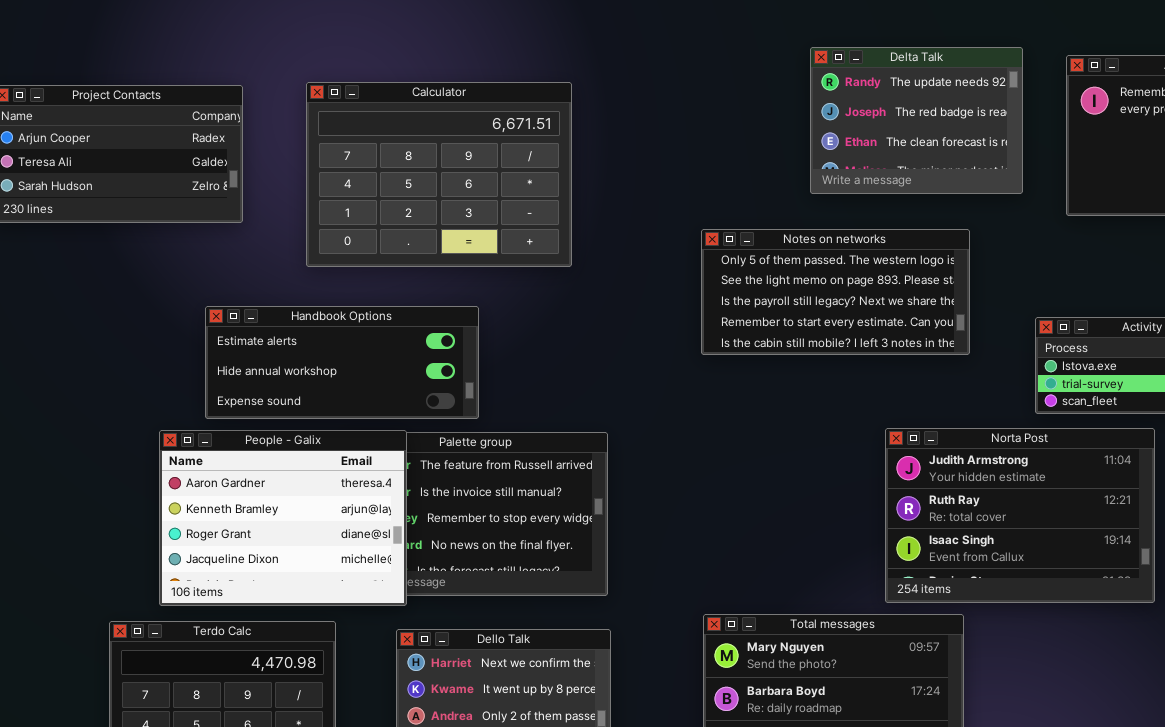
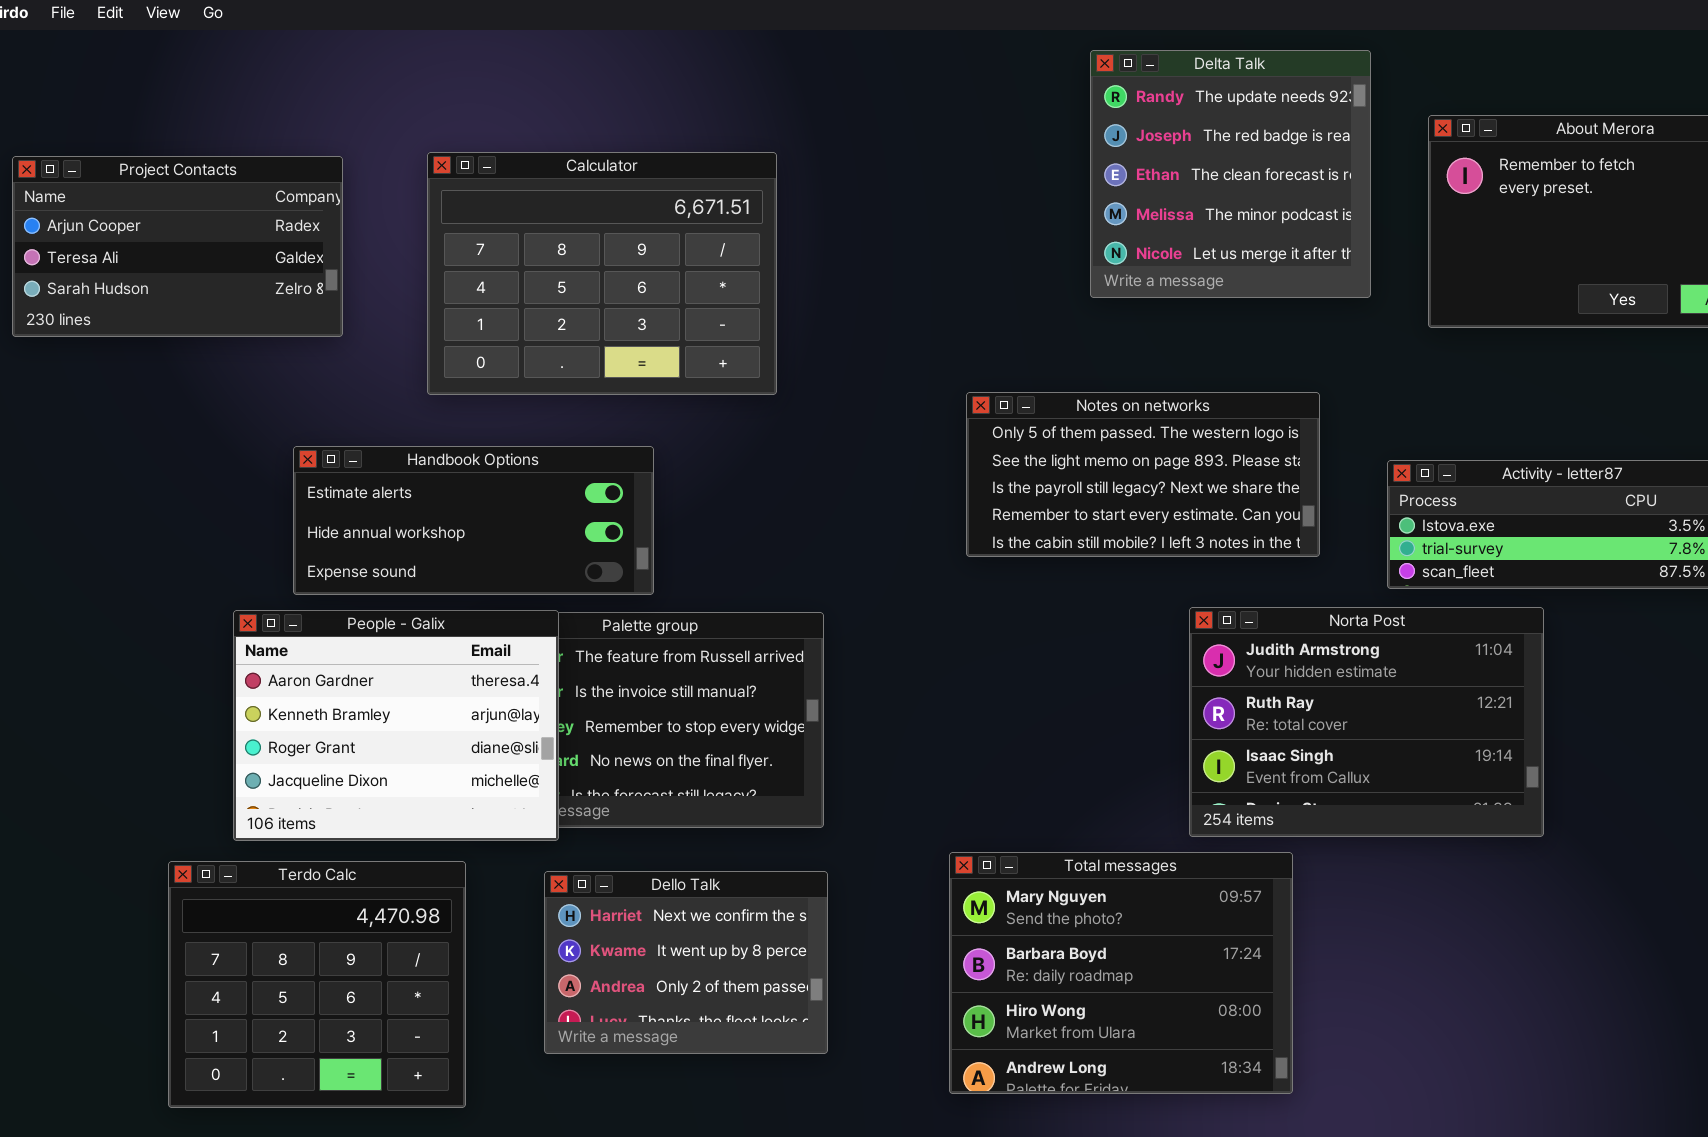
Delta Talk: [810,47,1023,194] -> [1090,50,1371,298], resized
Notes on networks: [701,229,970,355] -> [966,392,1320,557], moved

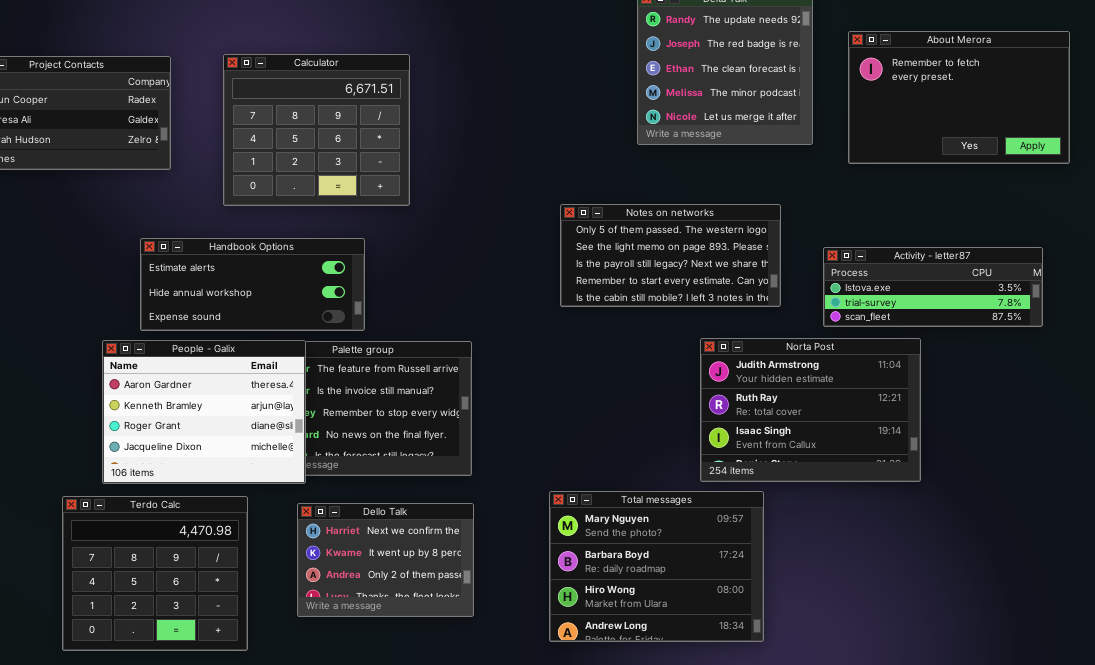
Calculator: [427,152,777,395] -> [223,54,410,206], resized

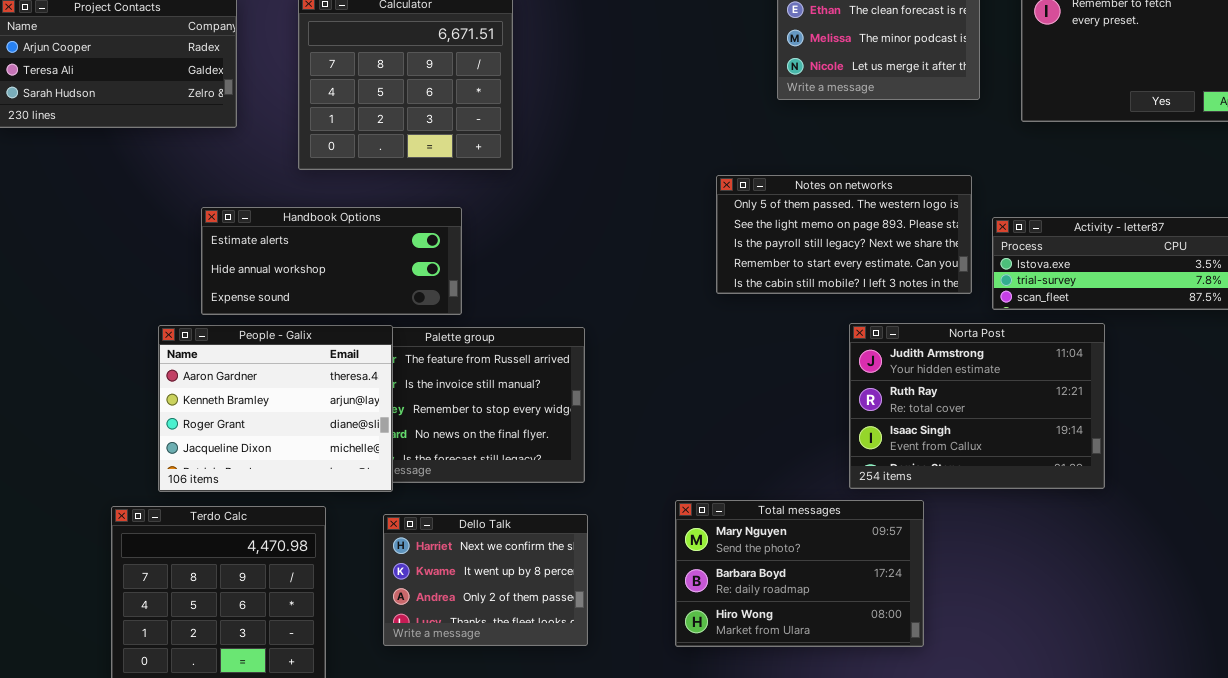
Notes on networks: [560,204,781,307] -> [716,175,972,294], moved
Total messages: [549,491,764,642] -> [675,500,924,647], resized

